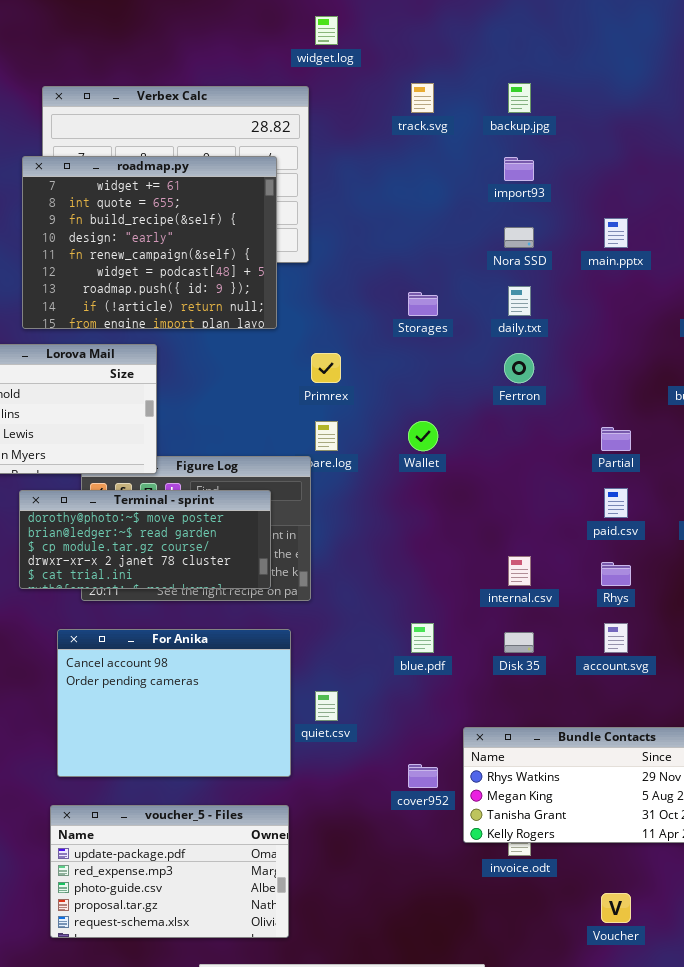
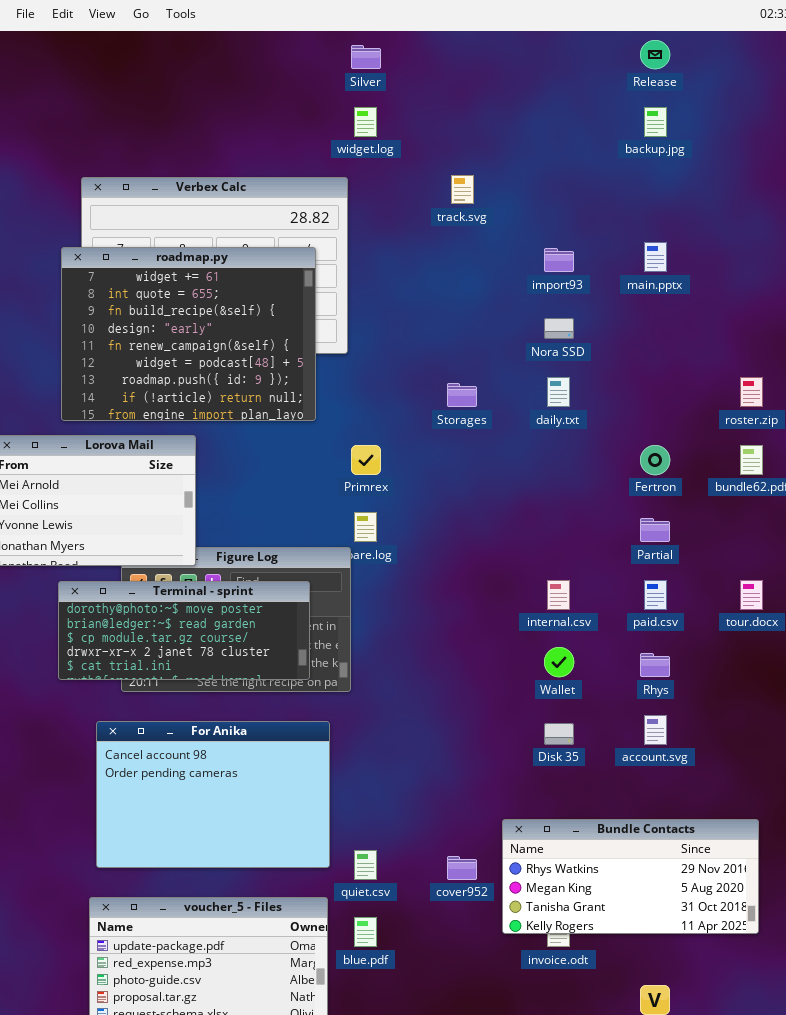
backup.jpg: [508,83,531,113] -> [644,107,667,137], moved
main.pptx: [604,218,628,248] -> [644,242,667,272], moved
Fertron: [504,353,534,383] -> [640,445,670,475], moved
Wallet: [408,421,438,451] -> [544,647,574,677], moved
internal.csv: [508,556,531,586] -> [547,580,570,610], moved
blue.pdf: [411,623,434,653] -> [354,917,377,947], moved
quiet.csv: [315,691,338,721] -> [354,850,377,880], moved

